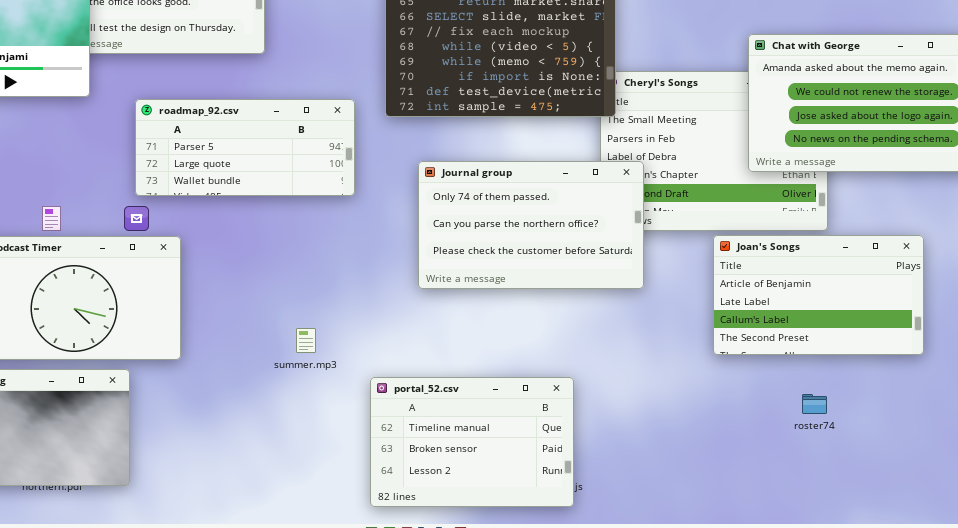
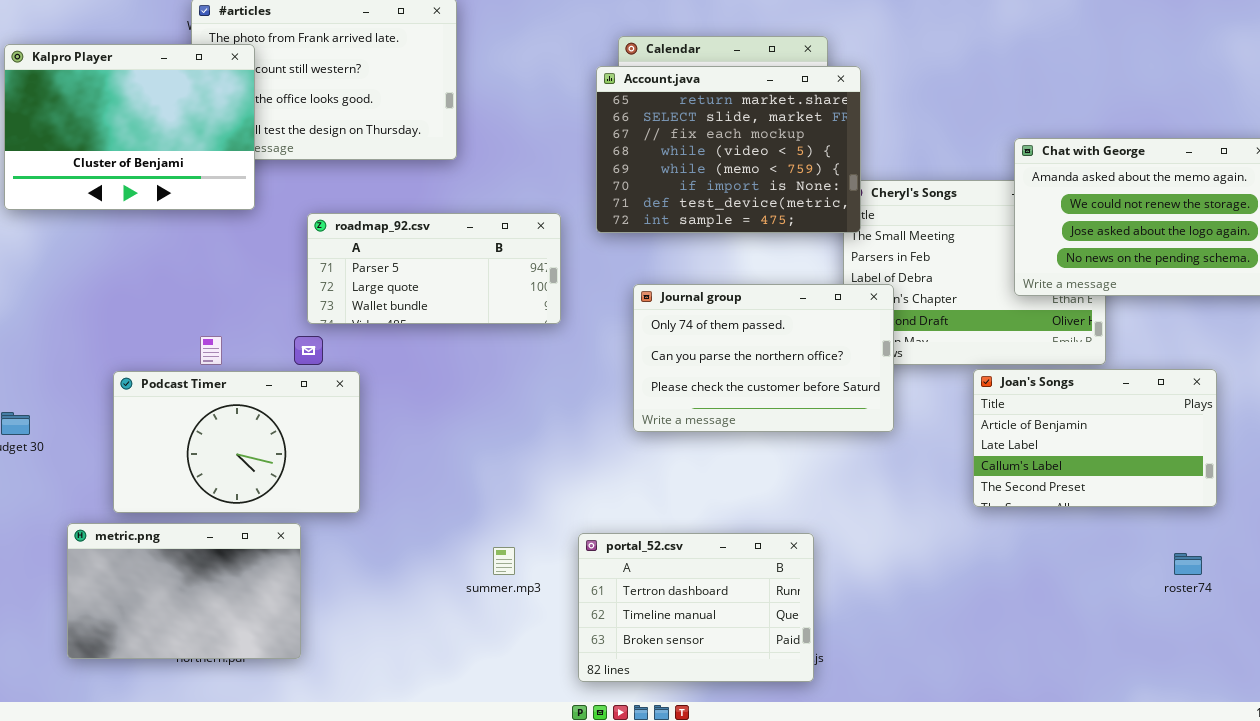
summer.mp3: [296,328,316,353] -> [493,547,515,575], moved
portal_52.csv: [370,377,574,507] -> [578,533,814,682], scrolled up 1 row
roster74: [802,394,827,414] -> [1174,553,1202,575], moved

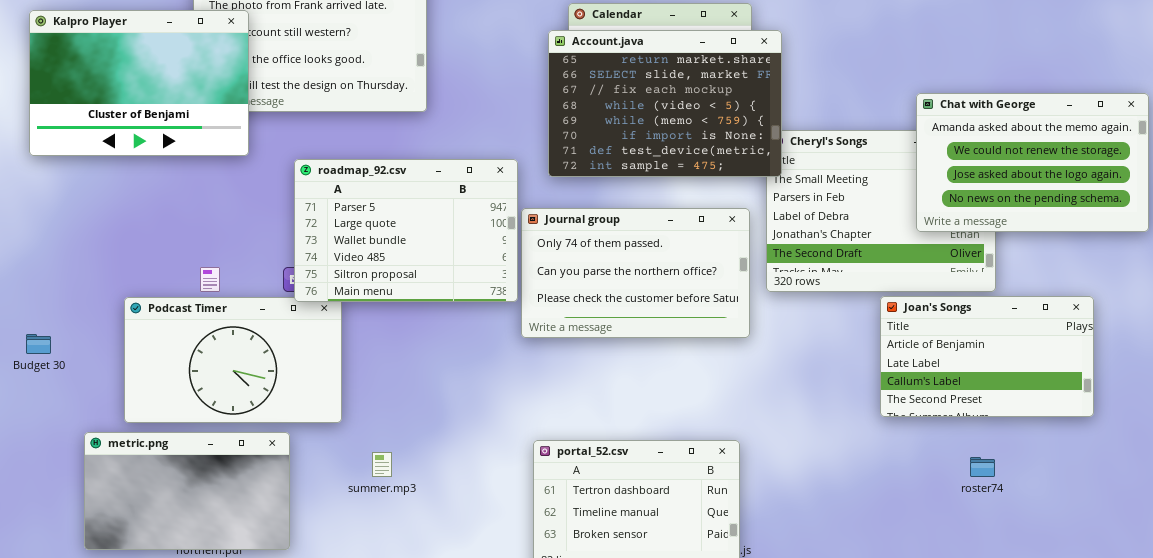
roadmap_92.csv: [307,213,561,324] -> [294,159,518,302], resized
Journal group: [633,284,894,432] -> [521,208,750,338], moved
summer.mp3: [493,547,515,575] -> [372,452,392,477], moved
roster74: [1174,553,1202,575] -> [970,457,995,477], moved

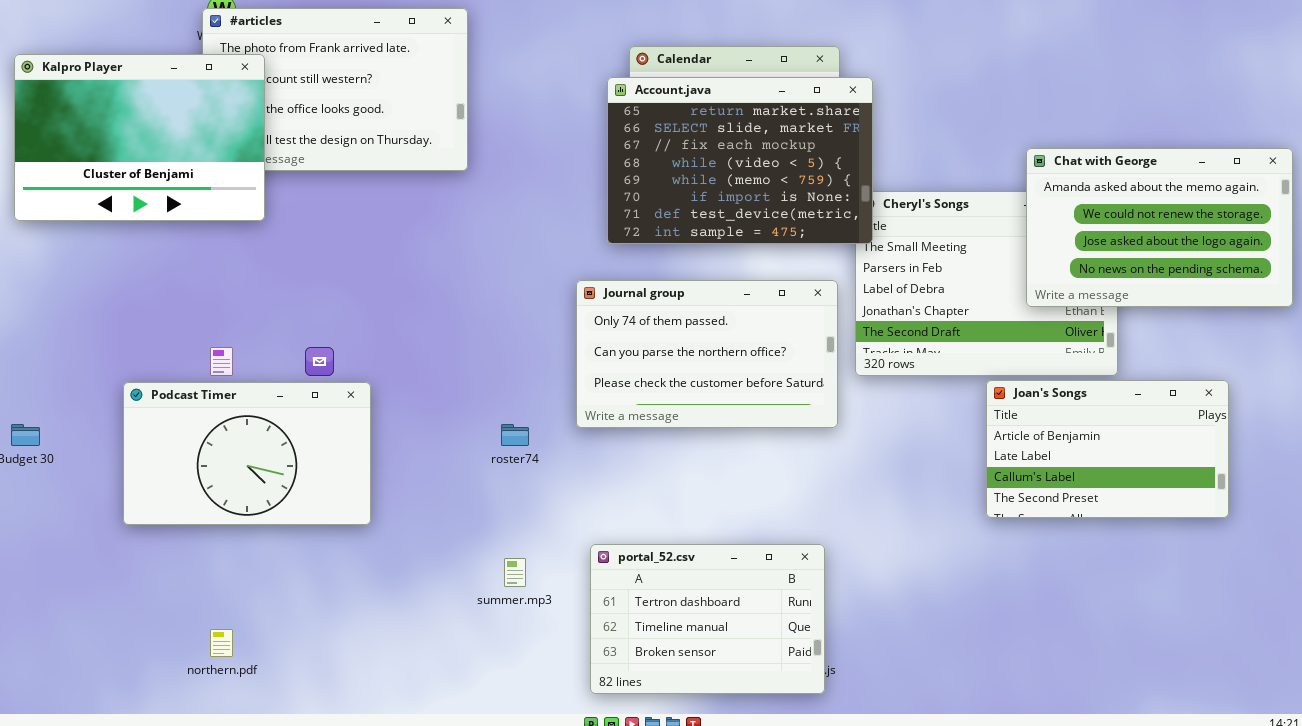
roadmap_92.csv: [294,159,518,302] -> none, closed
metric.png: [84,432,290,550] -> none, closed
summer.mp3: [372,452,392,477] -> [504,558,526,587], moved
roster74: [970,457,995,477] -> [501,424,529,446], moved

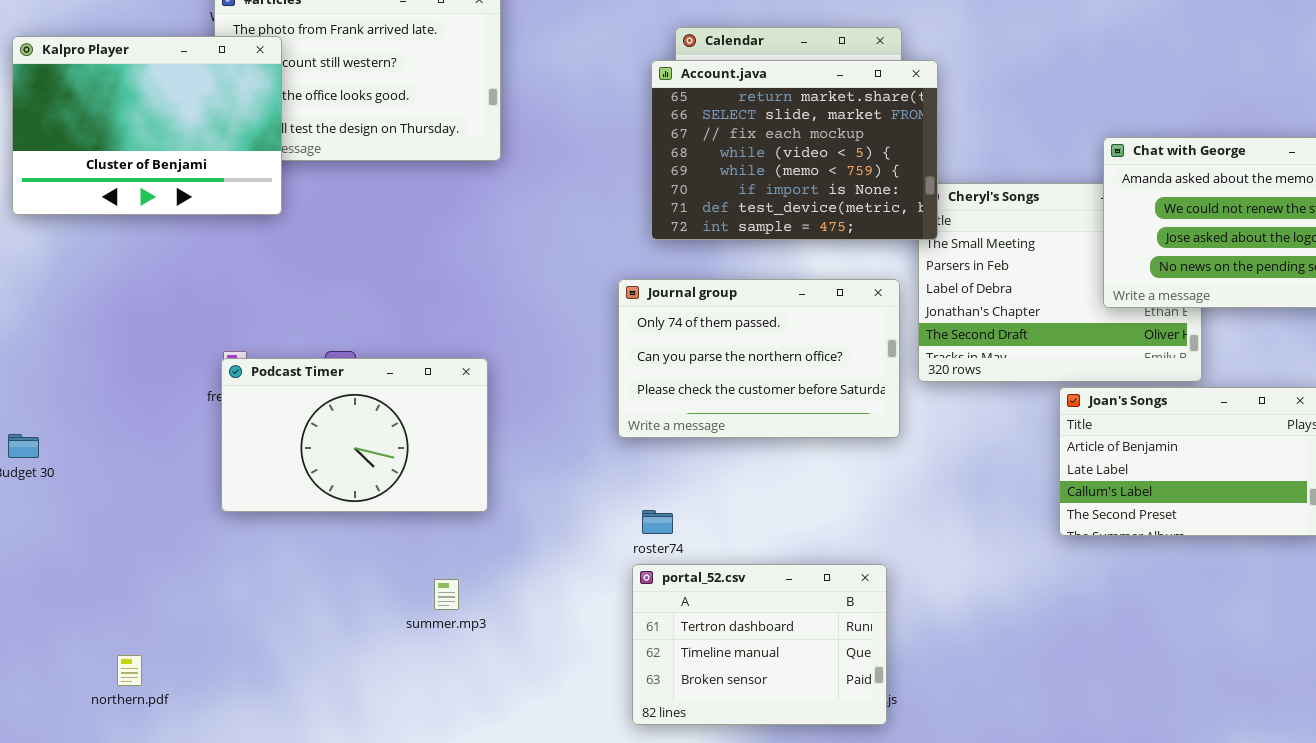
Podcast Timer: [123,382,371,525] -> [221,358,488,512], moved
roster74: [501,424,529,446] -> [642,510,673,534], moved
summer.mp3: [504,558,526,587] -> [434,579,459,610], moved
northern.pdf: [210,629,233,657] -> [117,655,142,686], moved

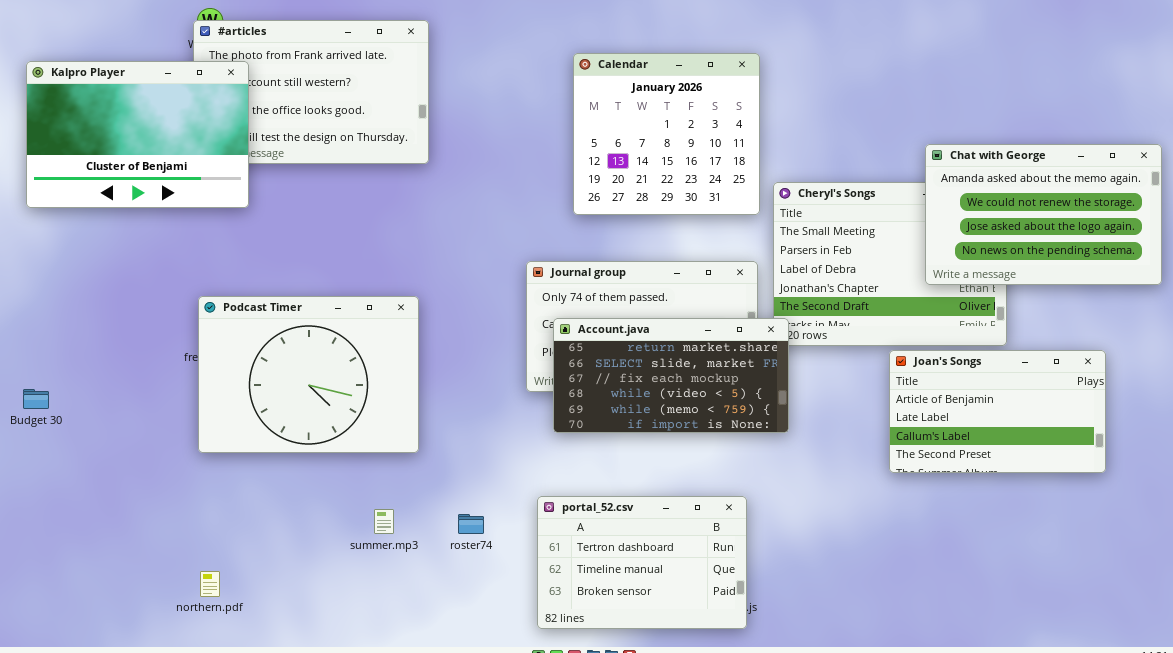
Account.java: [651,60,938,240] -> [553,318,789,433], moved, resized
Podcast Timer: [221,358,488,512] -> [198,296,419,453], resized
roster74: [642,510,673,534] -> [458,514,484,534], moved
northern.pdf: [117,655,142,686] -> [200,571,220,597], moved

